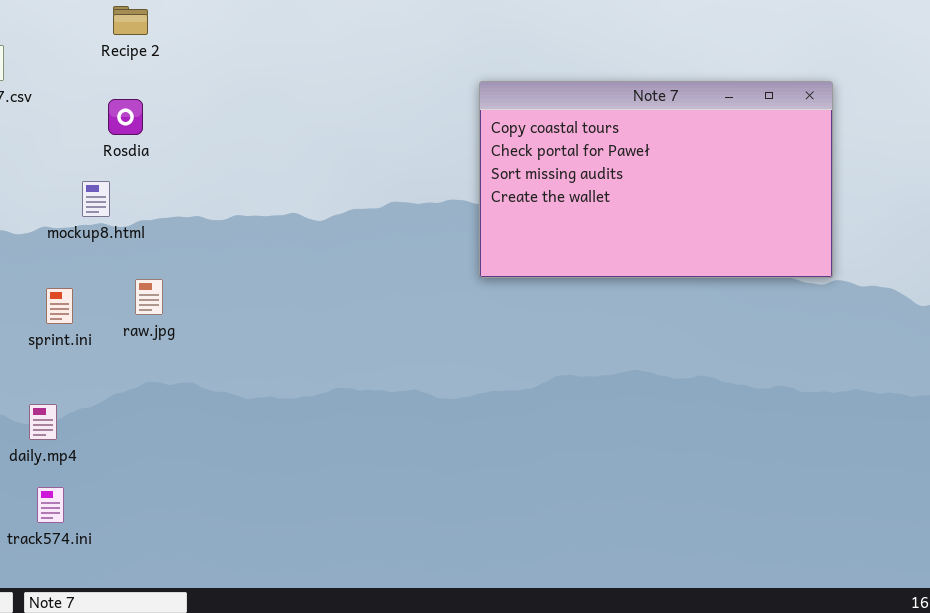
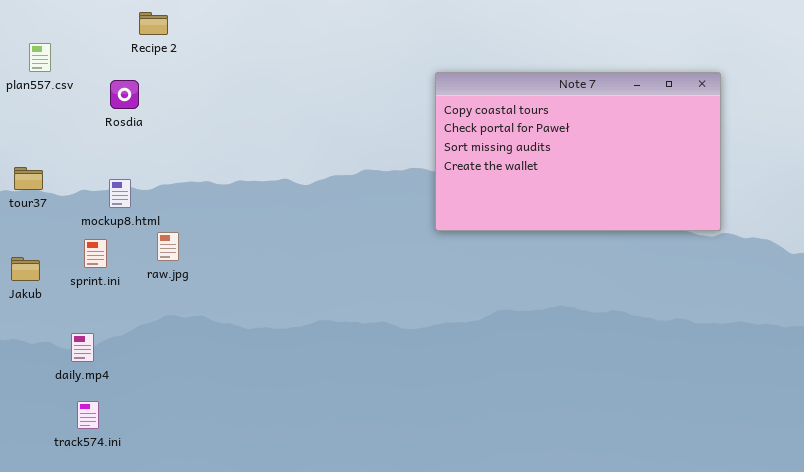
Rosdia: [108,99,143,135] -> [110,80,139,109], moved
mockup8.html: [82,181,110,217] -> [109,179,131,208], moved

